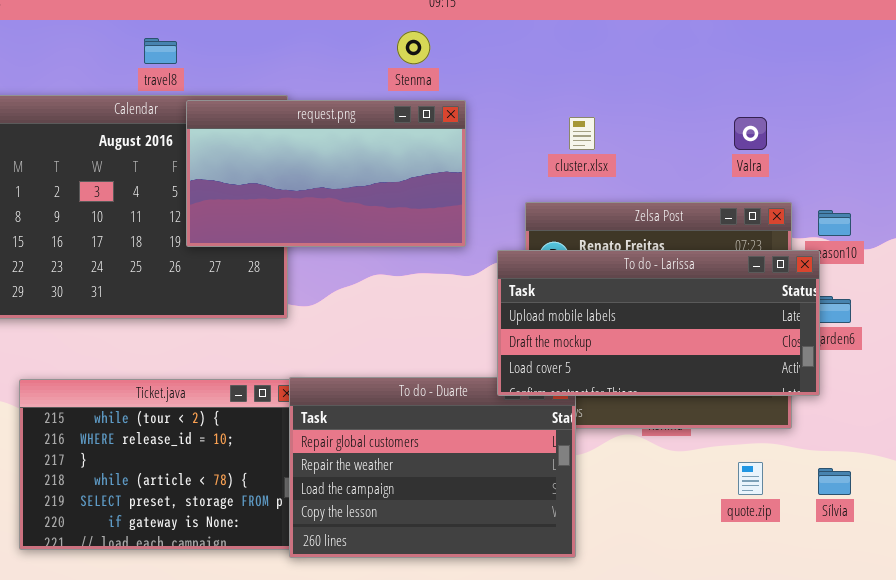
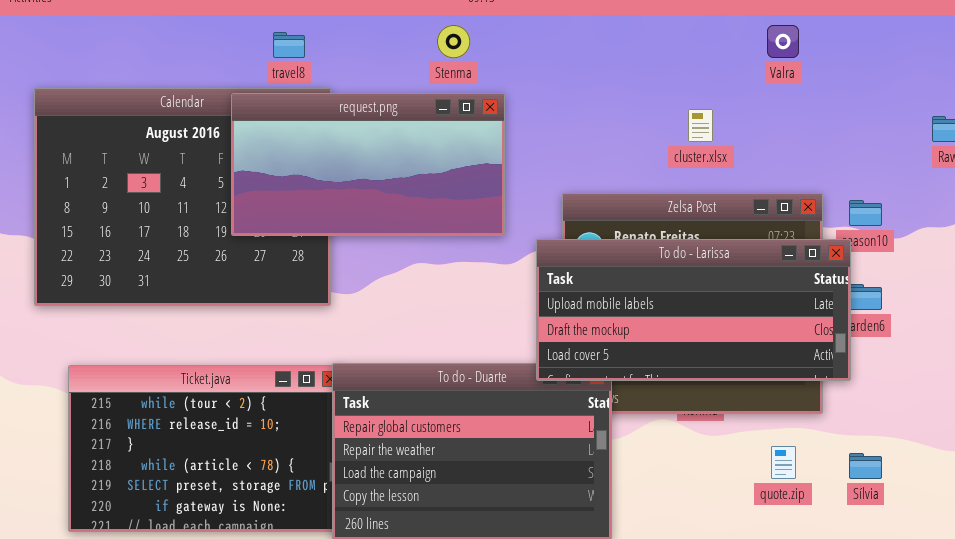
travel8: [144,38,177,64] -> [273,32,305,58], moved
cluster.xlsx: [569,117,595,150] -> [688,109,713,142], moved
Valra: [734,117,767,150] -> [767,25,799,58], moved

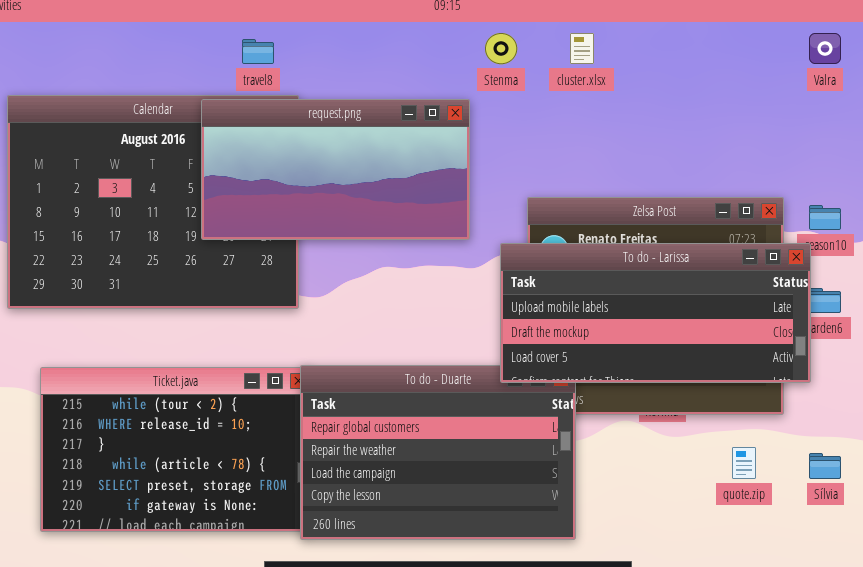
Stenma: [437,25,470,58] -> [485,33,517,64], moved
Valra: [767,25,799,58] -> [809,33,841,64], moved
cluster.xlsx: [688,109,713,142] -> [570,33,594,64], moved

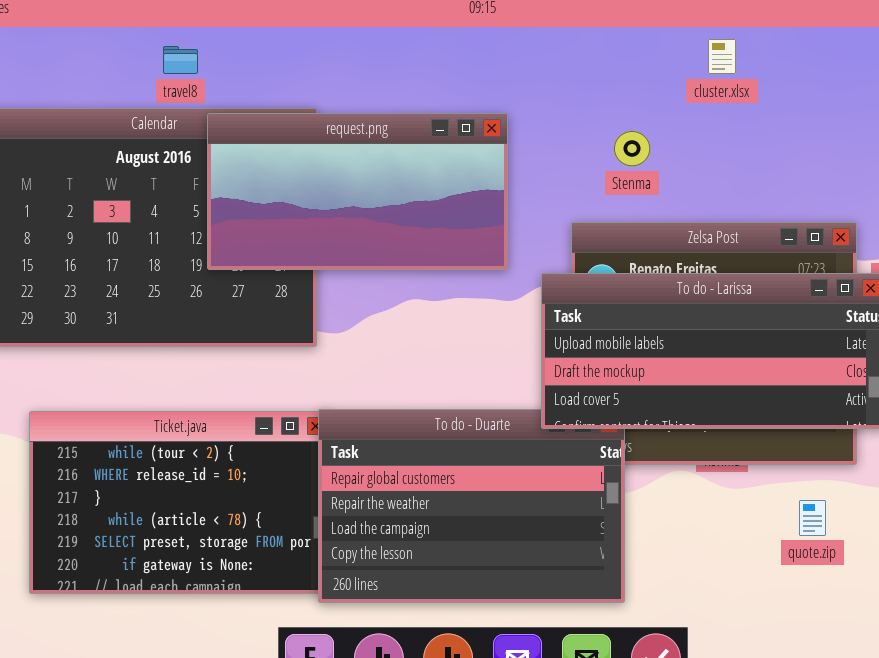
Stenma: [485,33,517,64] -> [614,131,650,166], moved
cluster.xlsx: [570,33,594,64] -> [708,39,736,74], moved
travel8: [242,39,274,64] -> [163,46,198,74], moved

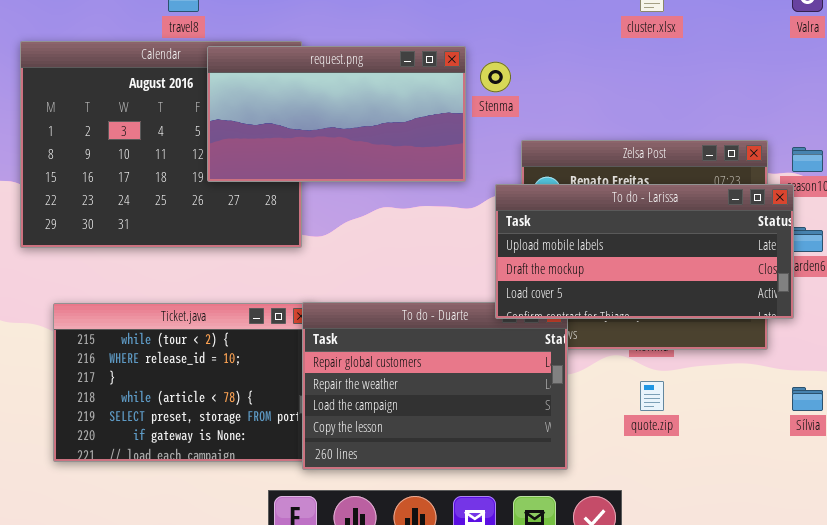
Stenma: [614,131,650,166] -> [480,62,511,92], moved
quote.zip: [799,500,826,536] -> [640,381,664,411], moved

